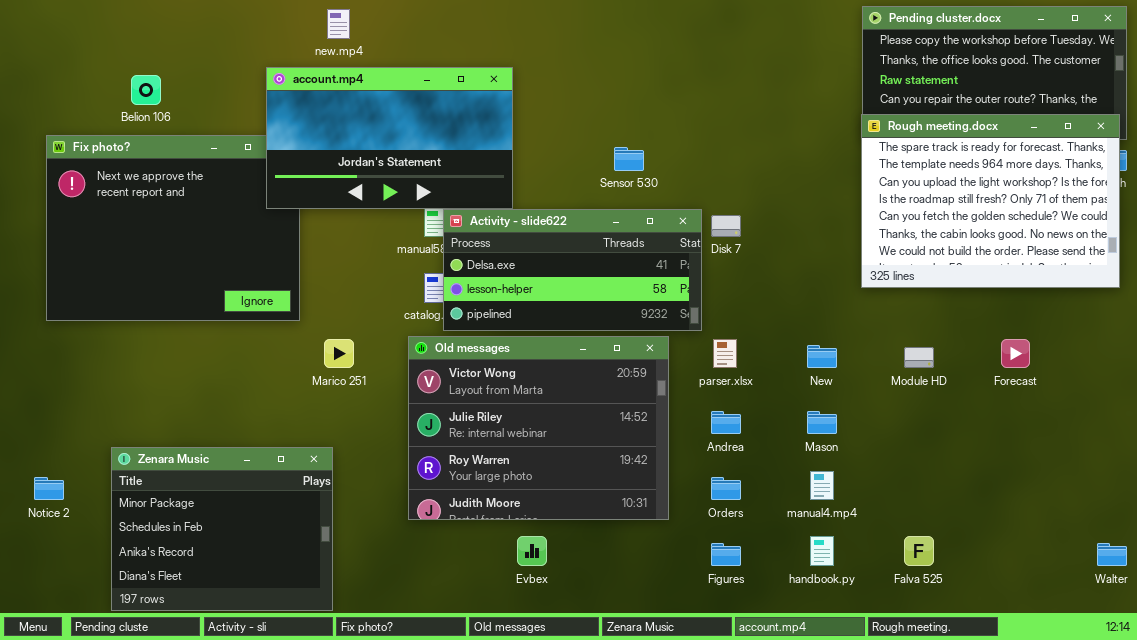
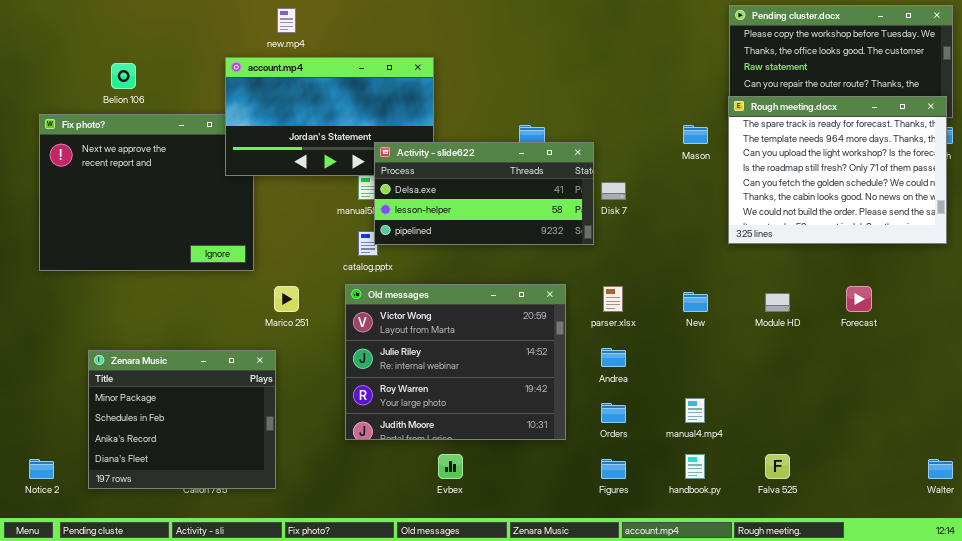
Activity - slide622: [443,209,702,331] -> [374,142,594,245], moved
Mason: [807,411,837,434] -> [683,125,708,144], moved
Zenara Music: [111,447,333,611] -> [88,350,276,489], moved
Notice 2: [34,477,64,500] -> [29,459,54,479], moved

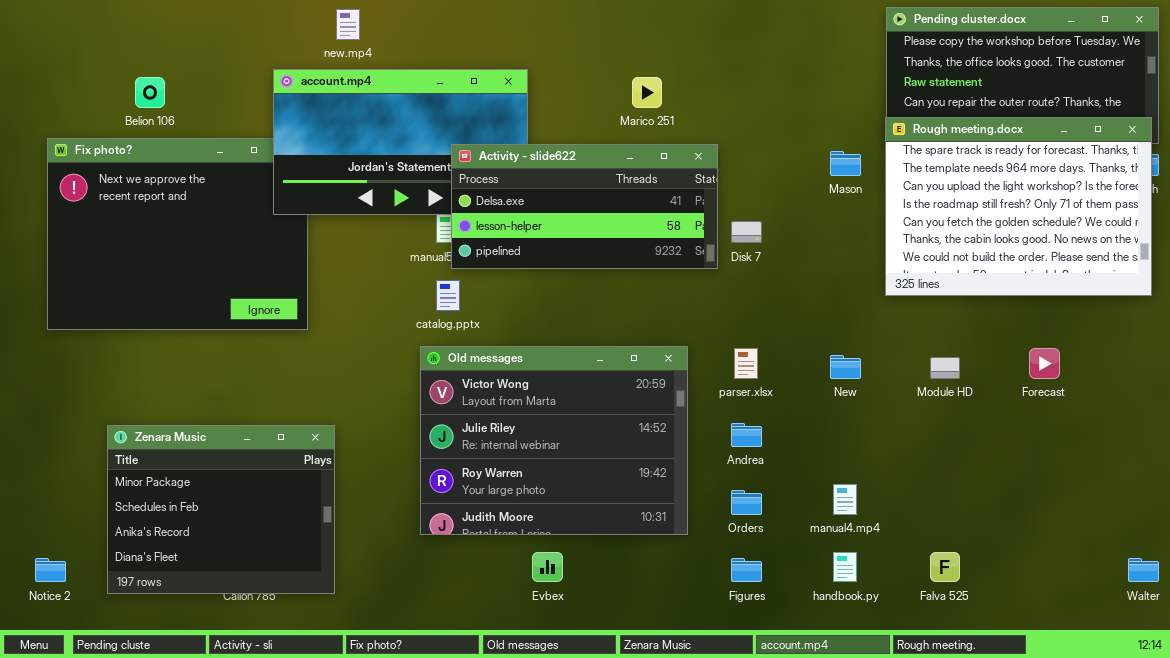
Activity - slide622: [374,142,594,245] -> [451,144,718,269], moved
Marico 251: [274,286,299,312] -> [632,77,662,108], moved

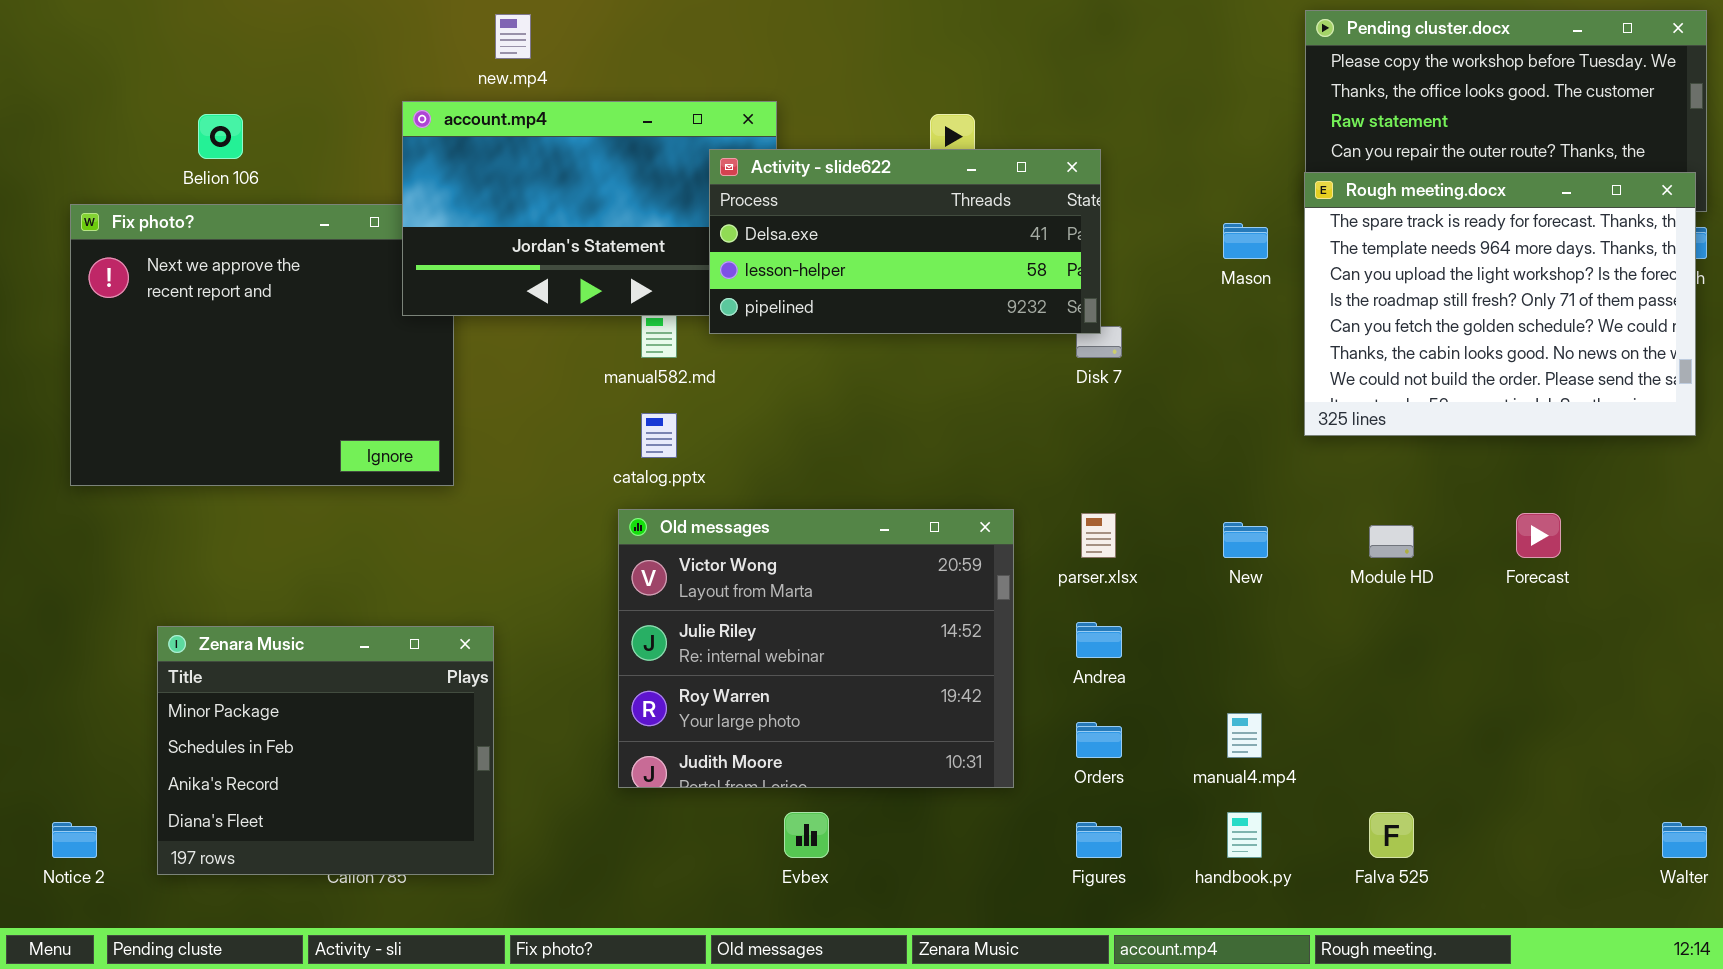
Activity - slide622: [451,144,718,269] -> [709,149,1101,334], moved

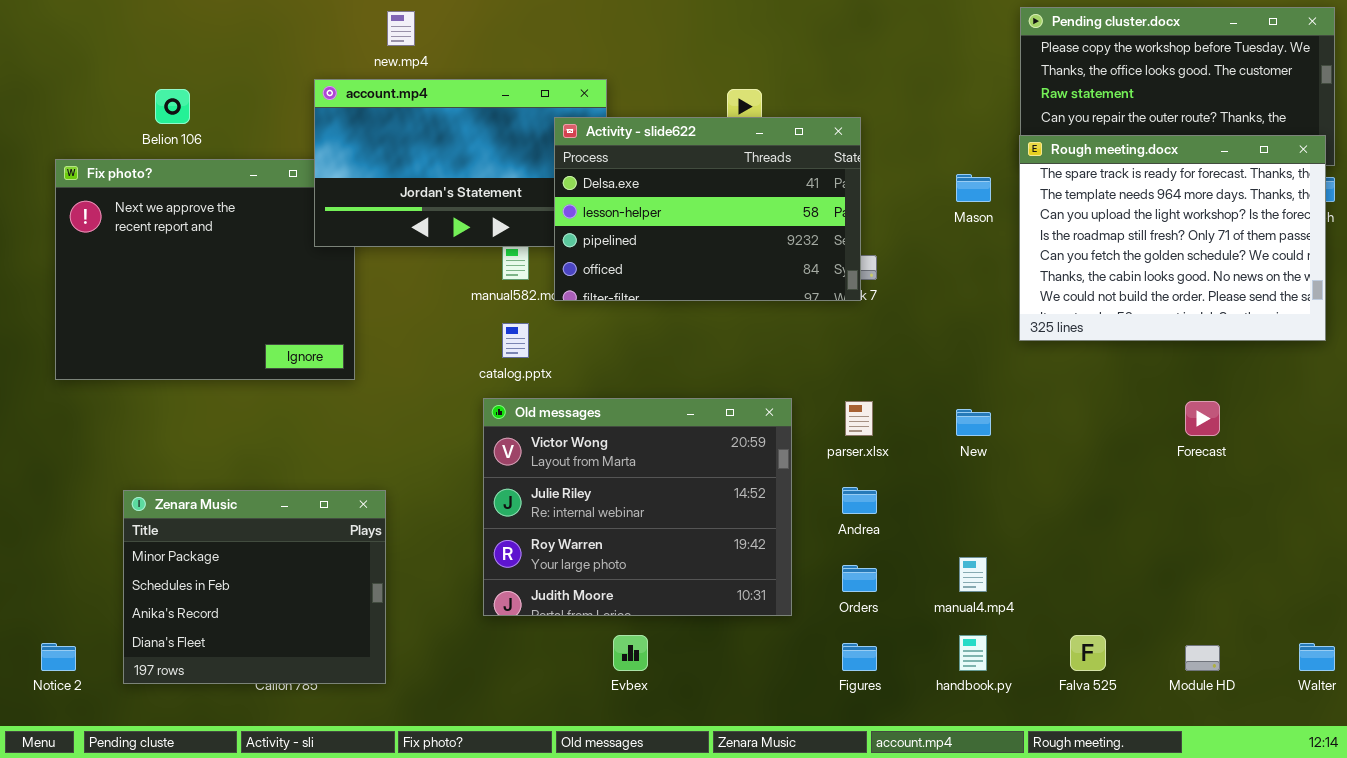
Activity - slide622: [709,149,1101,334] -> [554,117,861,301], resized
Module HD: [1369,525,1414,558] -> [1185,645,1220,671], moved

